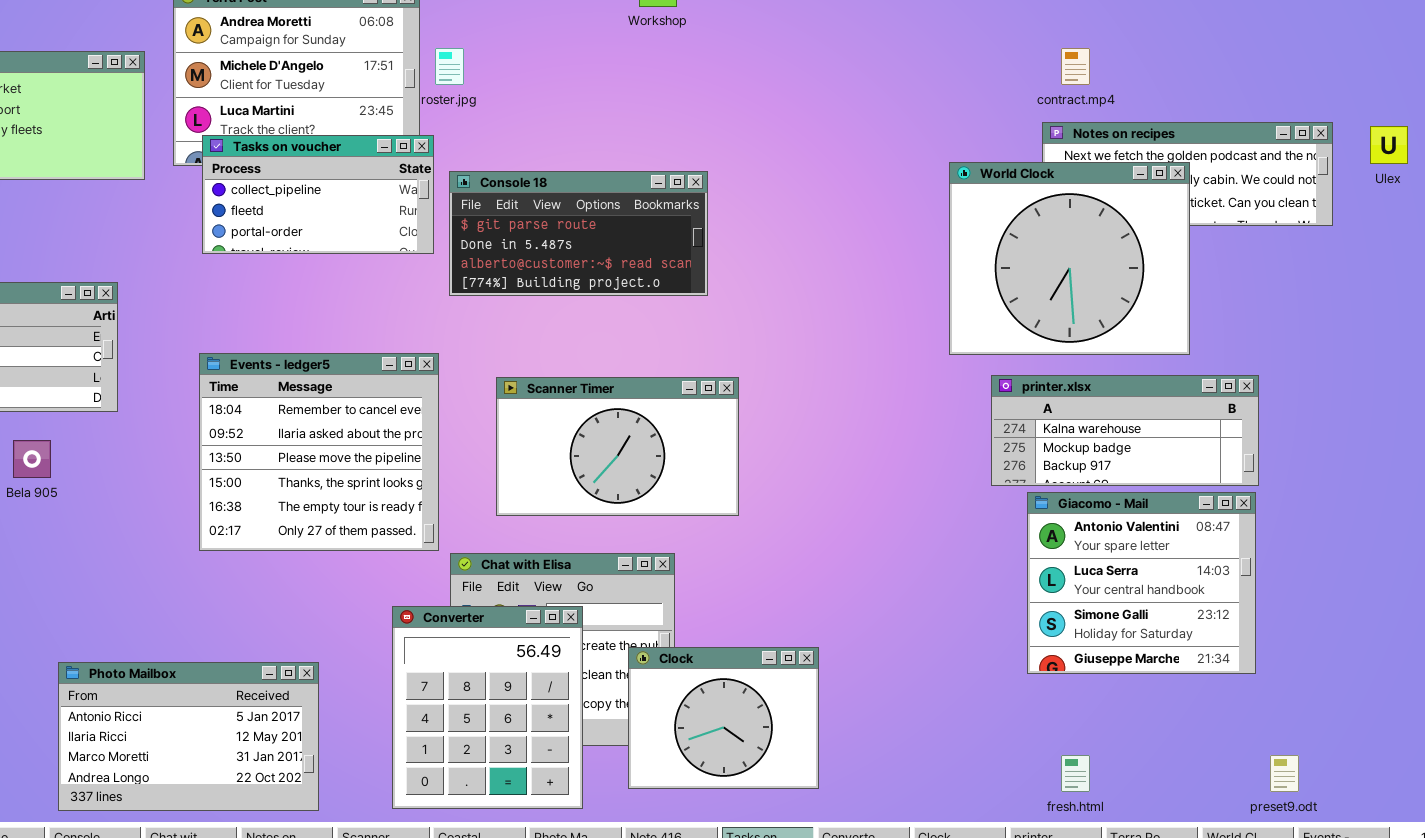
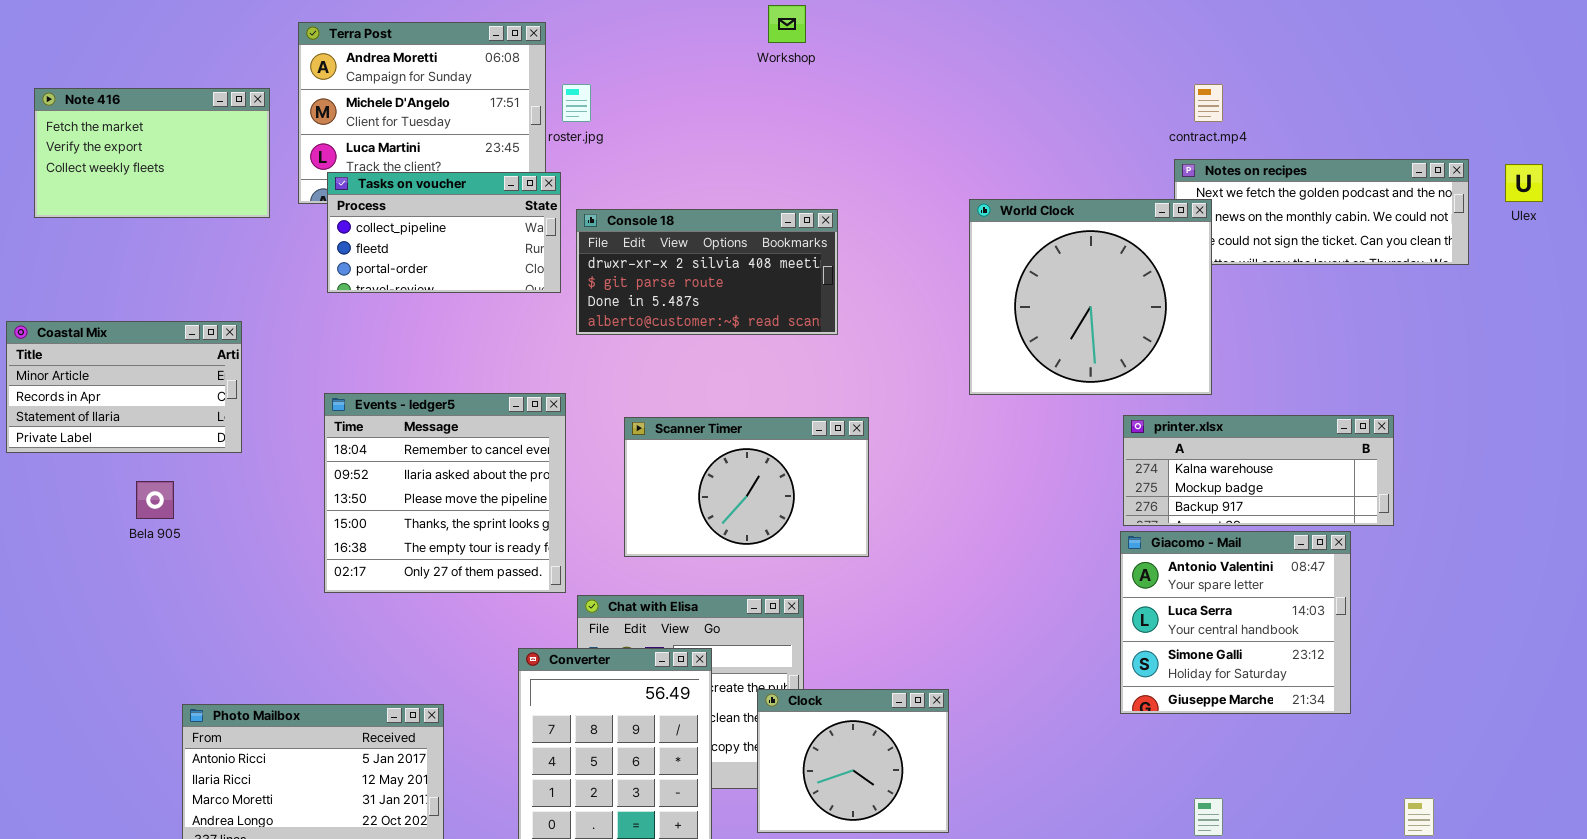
World Clock: [949,162,1190,355] -> [969,199,1212,395], moved
Console 18: [449,171,708,296] -> [576,209,838,335], scrolled up 1 row
Giacomo - Mail: [1027,492,1256,674] -> [1120,531,1351,714], moved

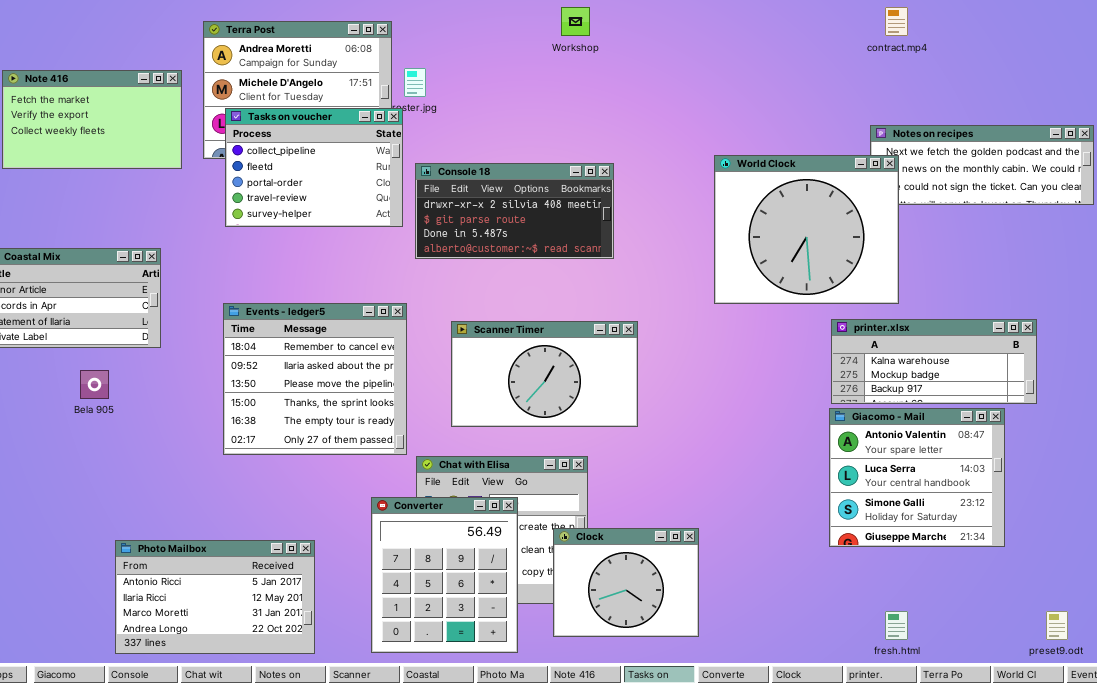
contract.mp4: [1194,84,1223,122] -> [885,7,908,36], moved
Tasks on voucher: [327,172,561,293] -> [225,108,403,227], resized

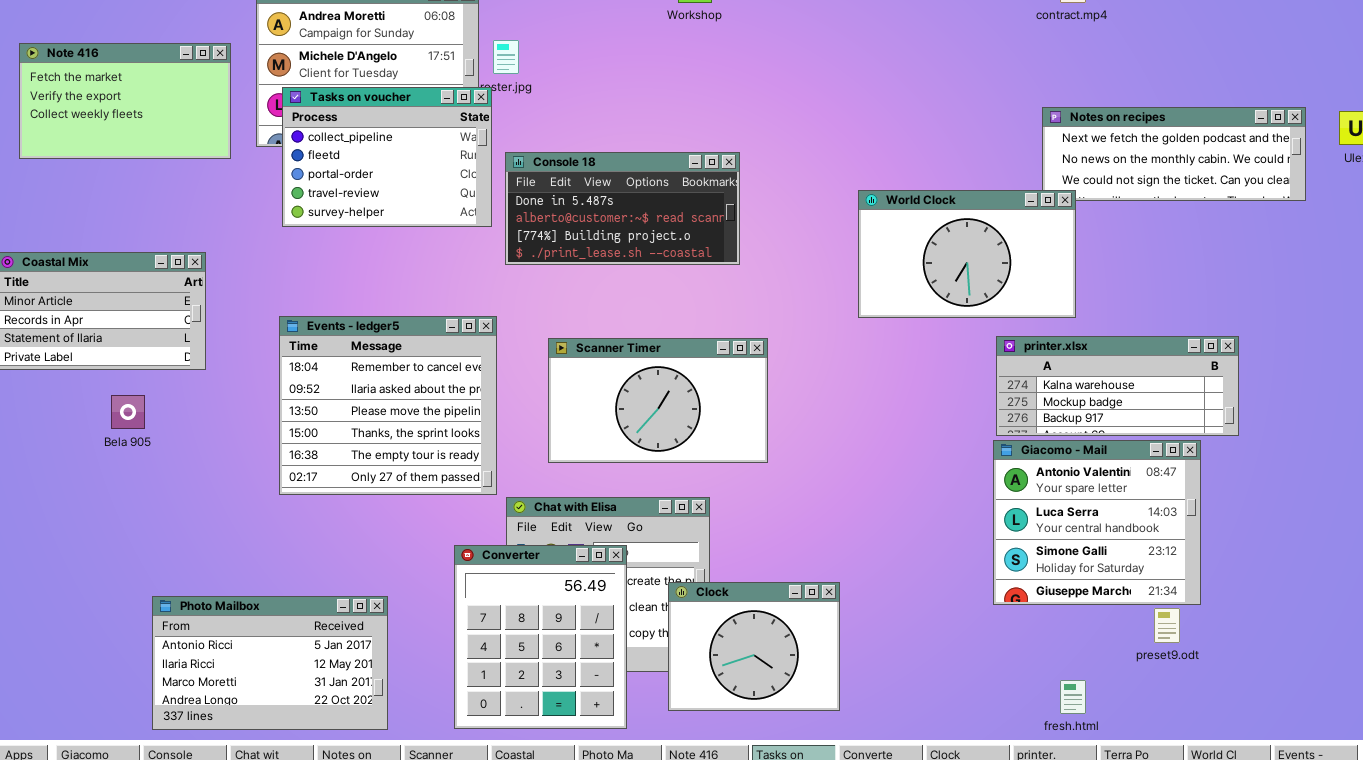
World Clock: [714,155,899,304] -> [858,190,1076,318], resized
Console 18: [415,163,614,259] -> [505,152,740,265], scrolled down 2 rows
preset9.odt: [1046,611,1068,640] -> [1154,608,1180,643], moved

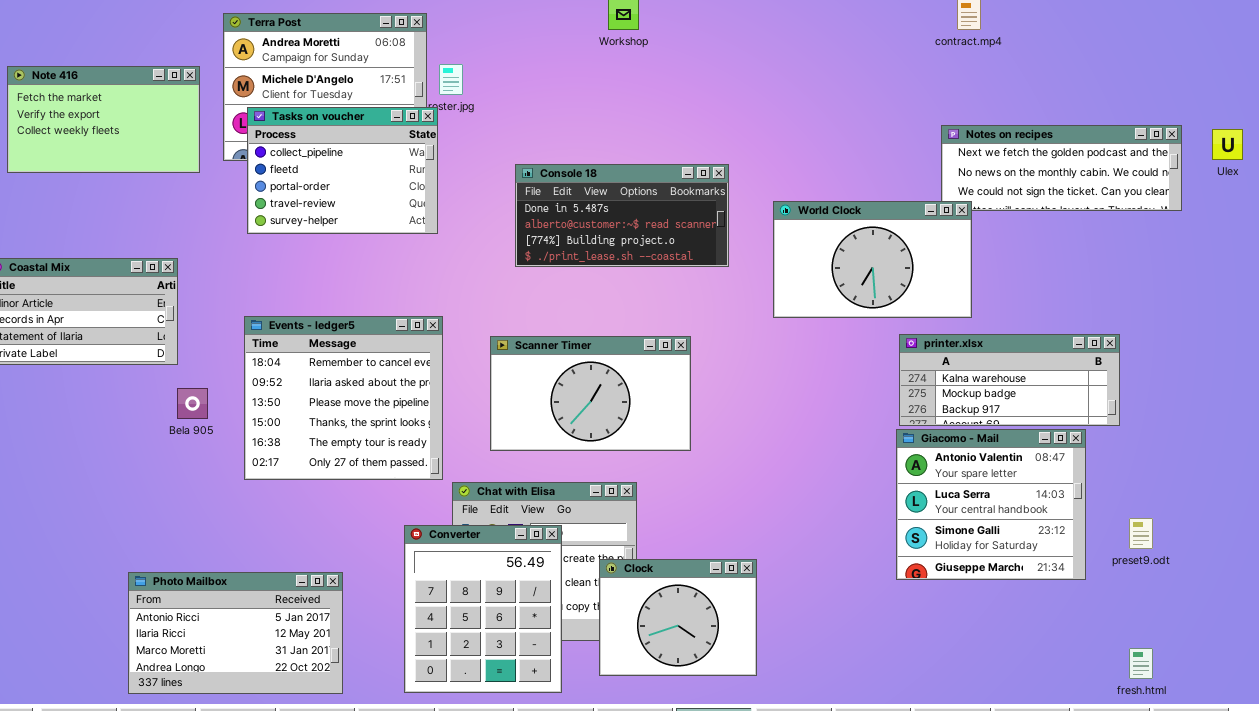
Console 18: [505,152,740,265] -> [515,164,729,267], moved
Bela 905: [111,395,145,429] -> [177,388,208,419], moved
preset9.odt: [1154,608,1180,643] -> [1129,518,1153,549], moved
fresh.html: [1060,680,1086,714] -> [1129,648,1153,679], moved

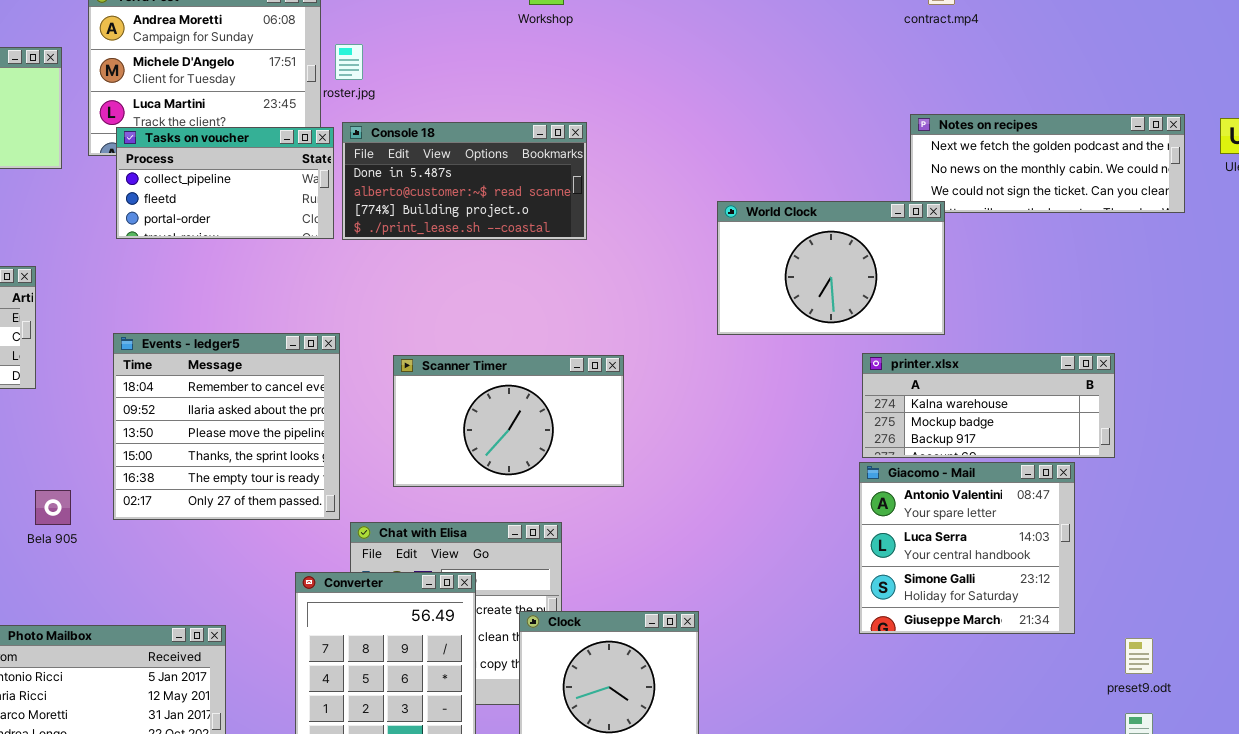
Tasks on voucher: [247,107,438,234] -> [116,127,334,239], resized
Console 18: [515,164,729,267] -> [342,122,587,240], moved
Bela 905: [177,388,208,419] -> [35,490,71,525], moved
preset9.odt: [1129,518,1153,549] -> [1125,638,1153,674], moved

